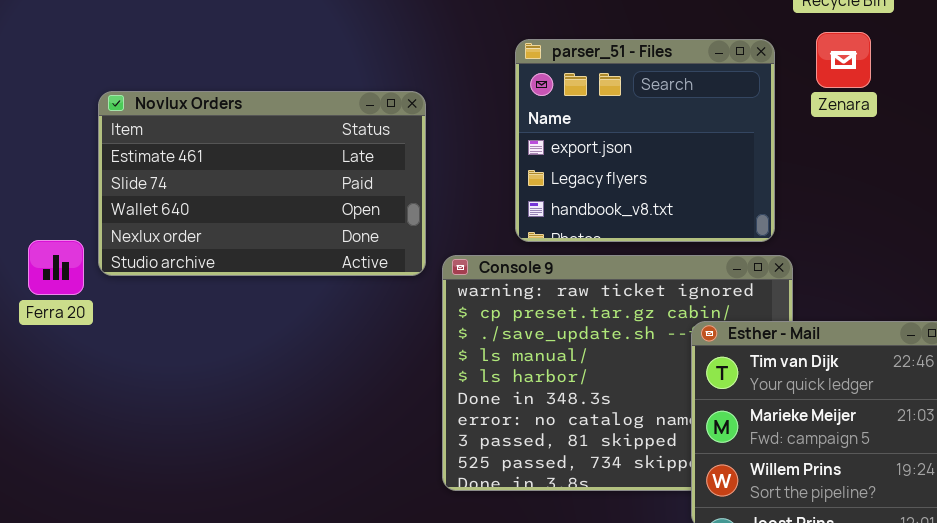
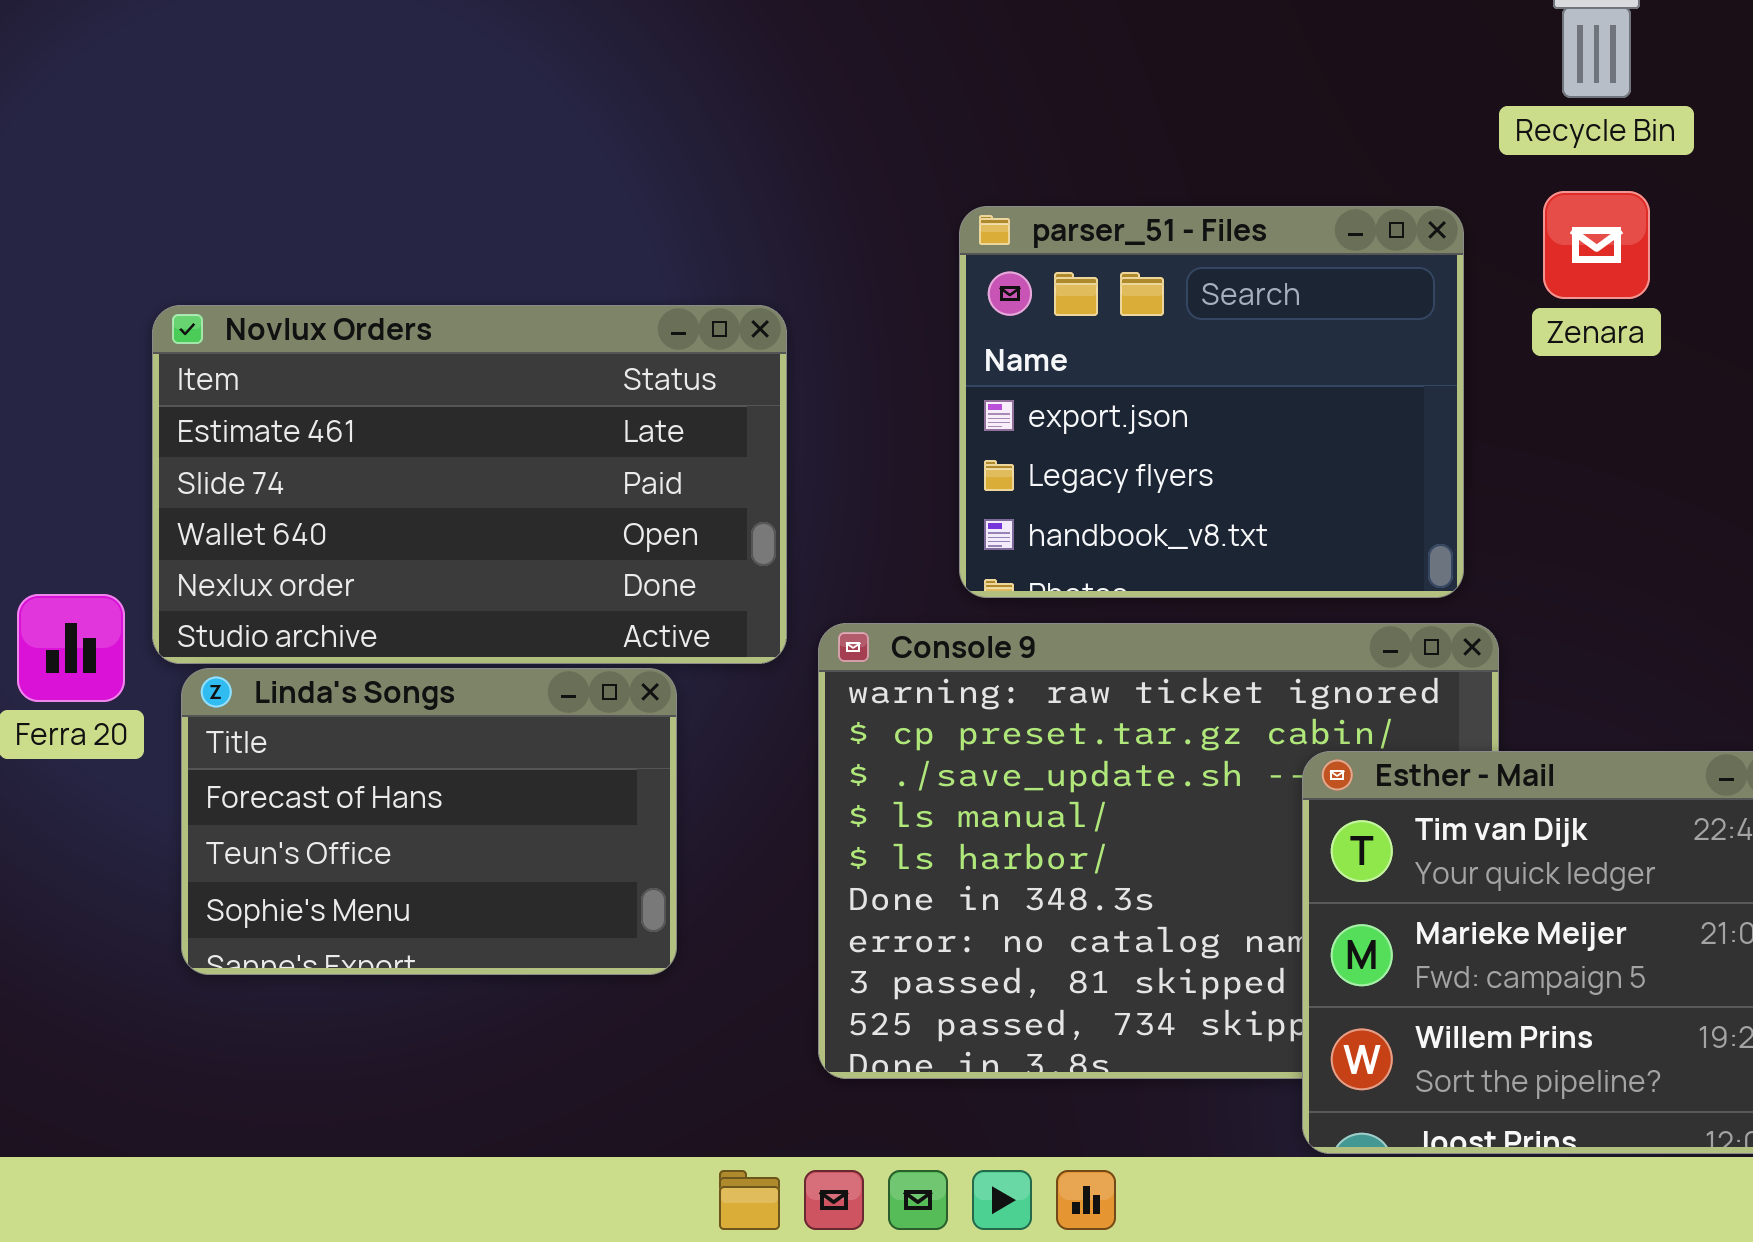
Linda's Songs: none -> [181,668,677,975], opened

